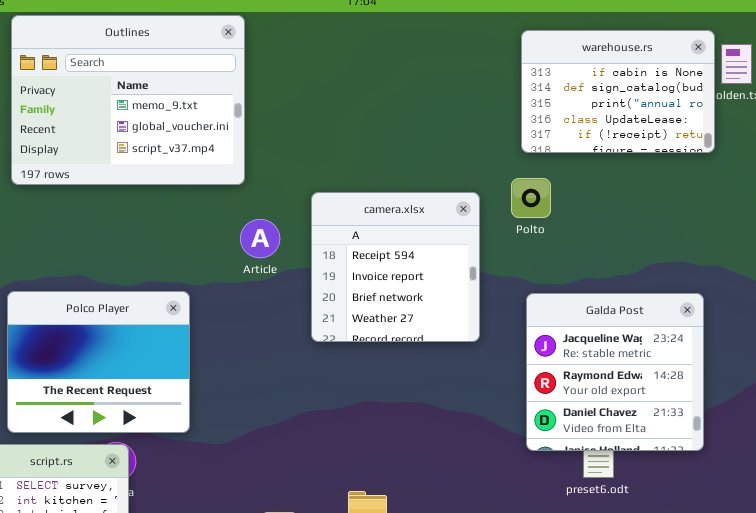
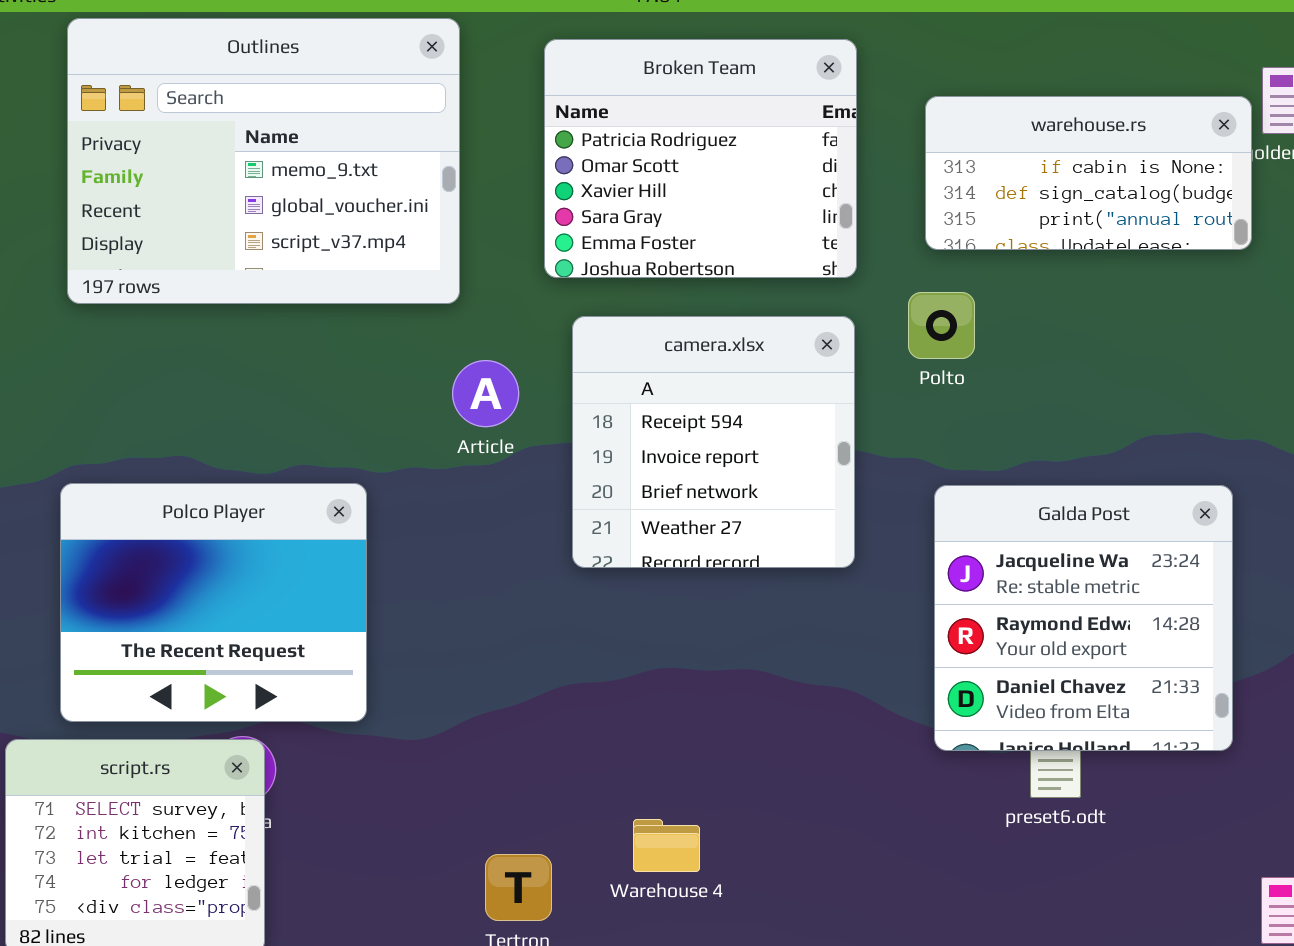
Broken Team: none -> [544,39,857,278], opened
warehouse.rs: [521,30,715,153] -> [925,96,1252,250], resized

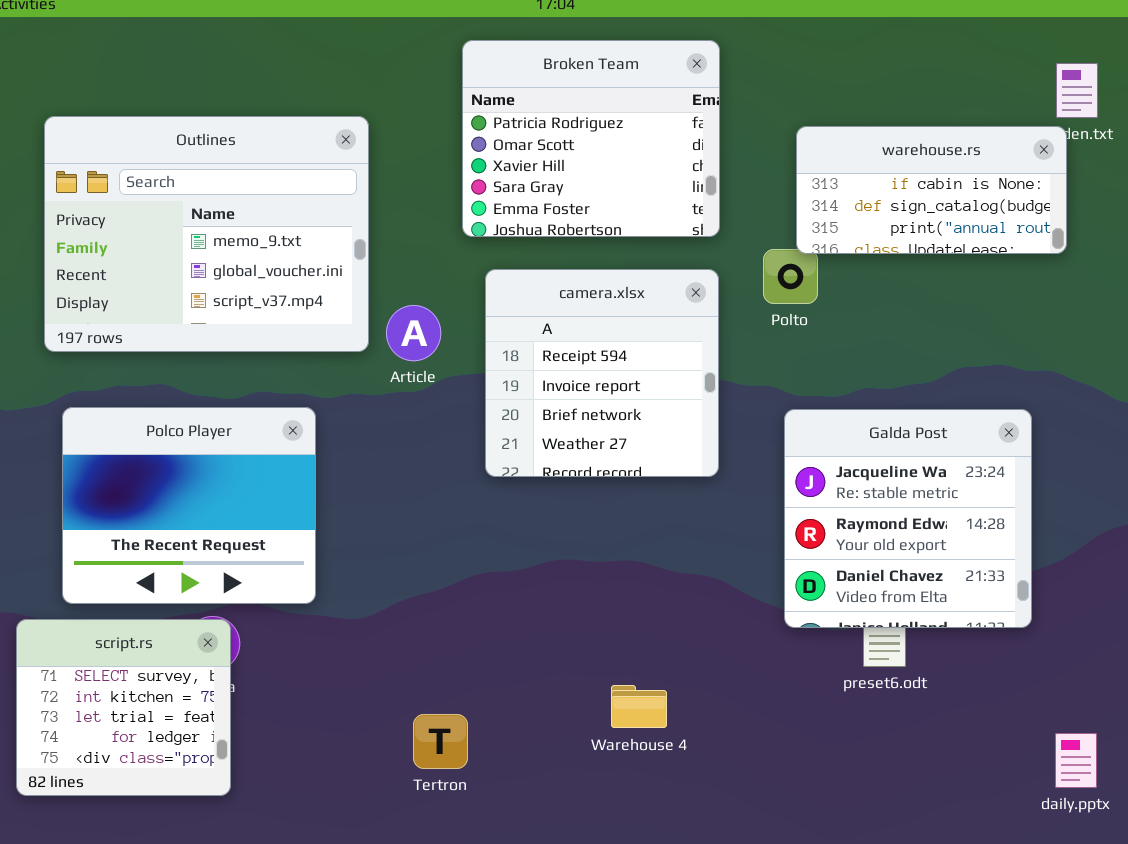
Outlines: [67,18,460,304] -> [44,116,369,352], moved
warehouse.rs: [925,96,1252,250] -> [796,126,1067,254], moved
Warehouse 4: [633,819,700,872] -> [611,685,667,728], moved

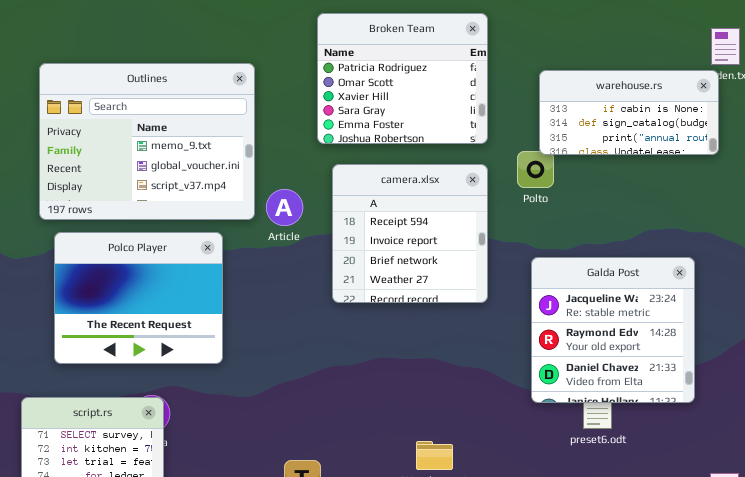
Polco Player: [62,407,316,604] -> [54,232,223,364], moved

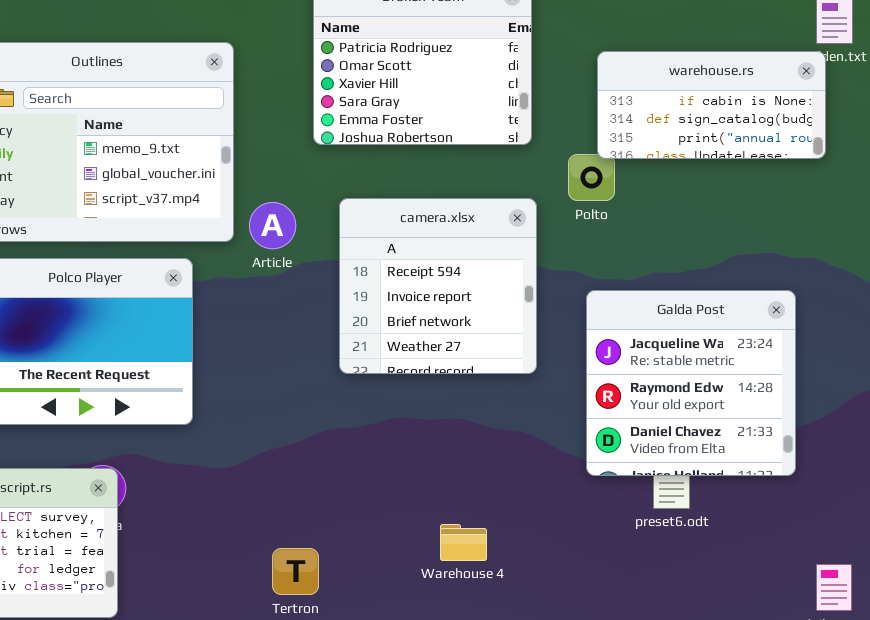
camera.xlsx: [332,164,488,303] -> [339,198,537,374], moved

